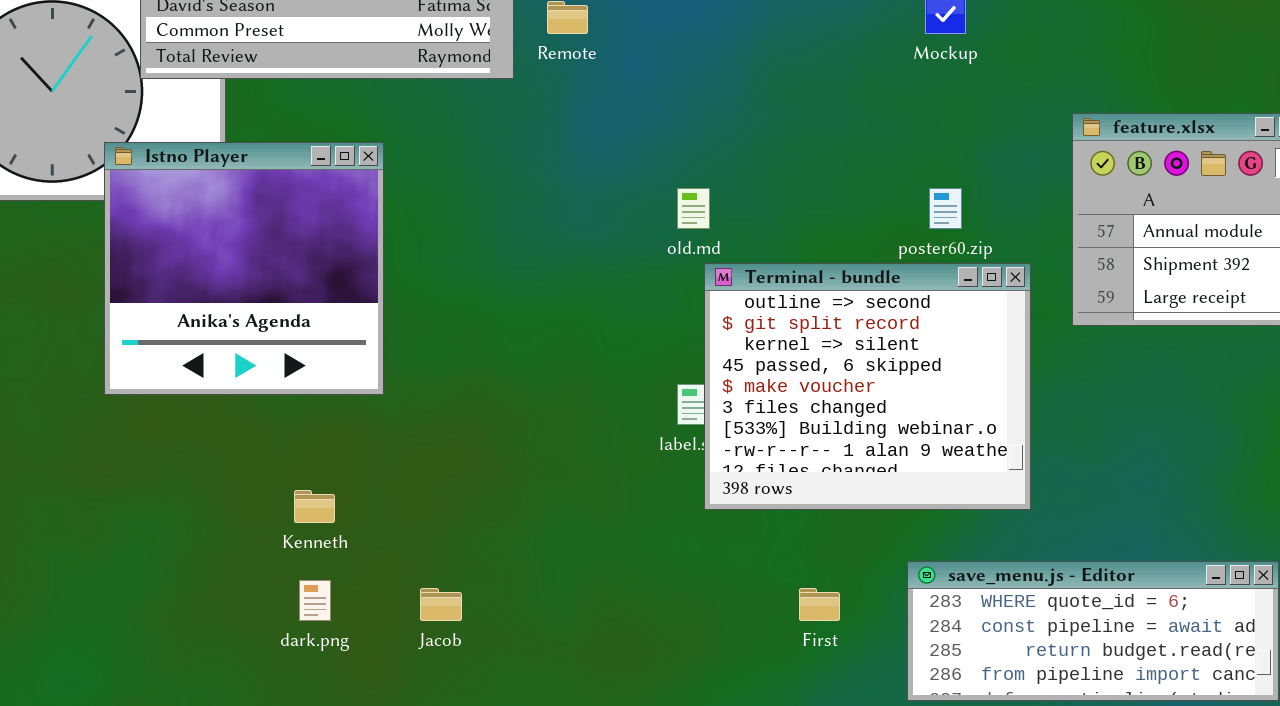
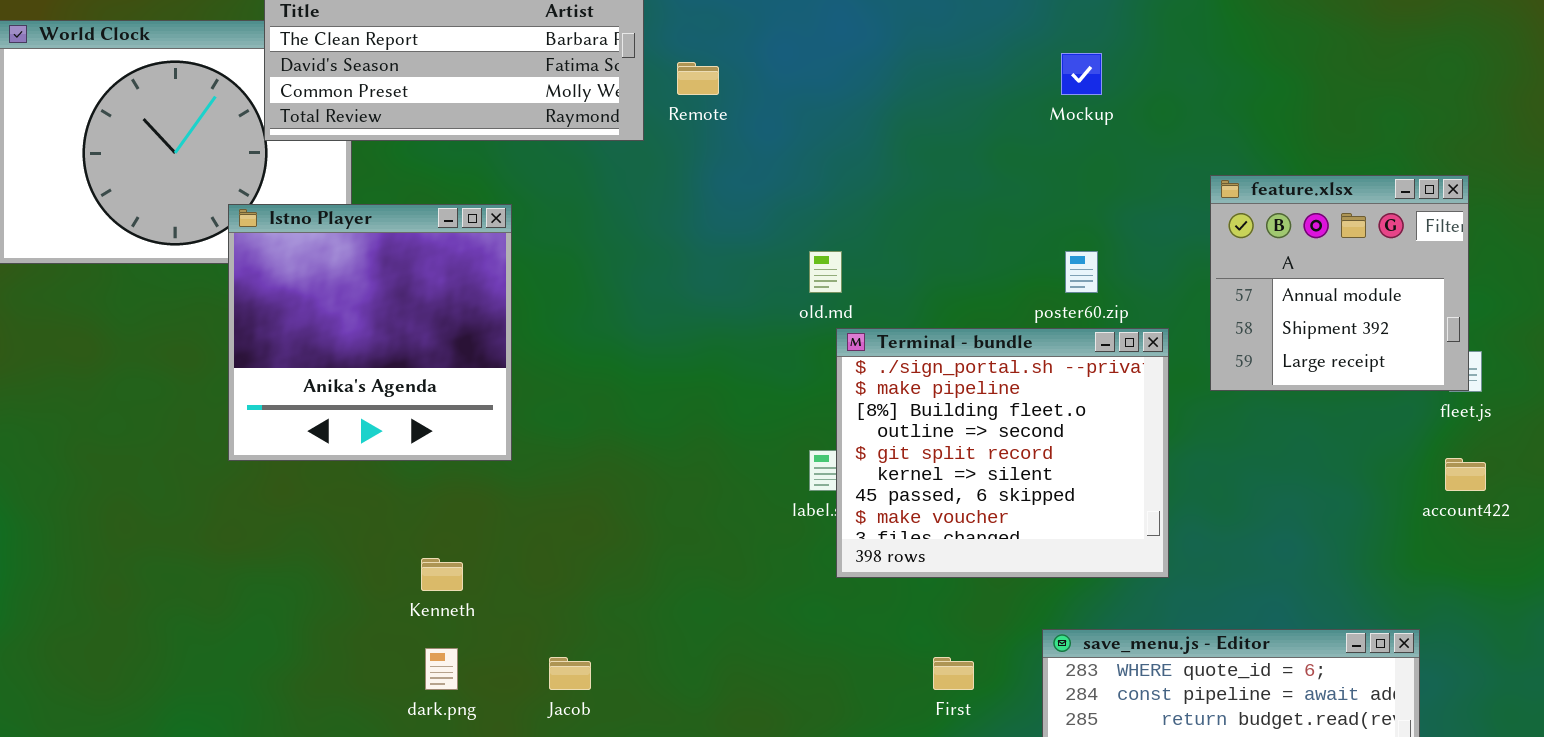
Terminal - bundle: [704,263,1031,510] -> [836,328,1169,578], scrolled up 3 rows

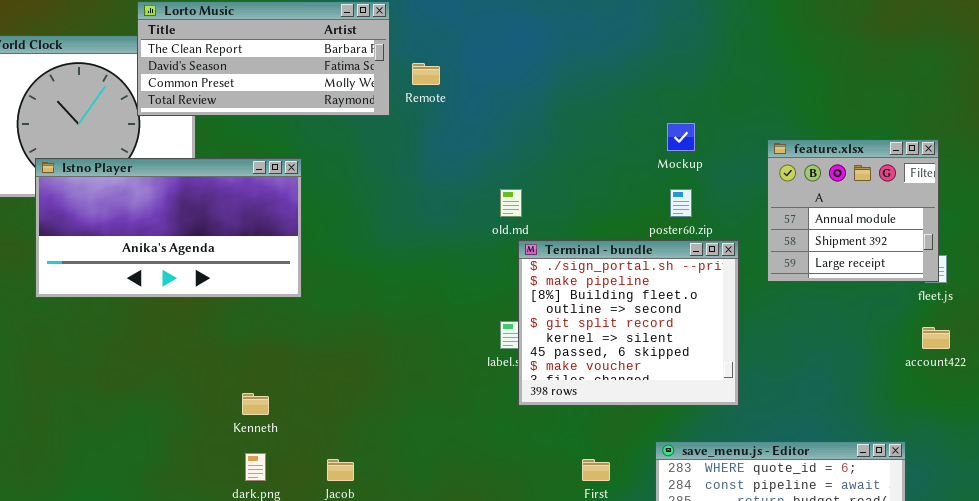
Mockup: [1061,53,1102,95] -> [667,123,695,151], moved
Istno Player: [228,204,512,461] -> [35,158,302,298], resized

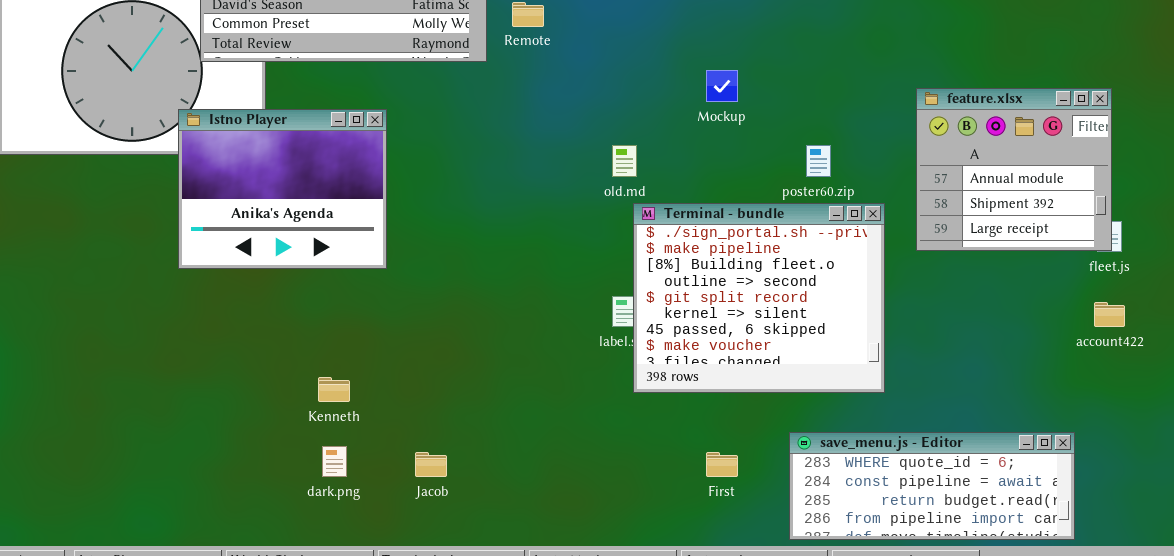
Mockup: [667,123,695,151] -> [706,70,738,102], moved
Istno Player: [35,158,302,298] -> [178,109,387,269], resized

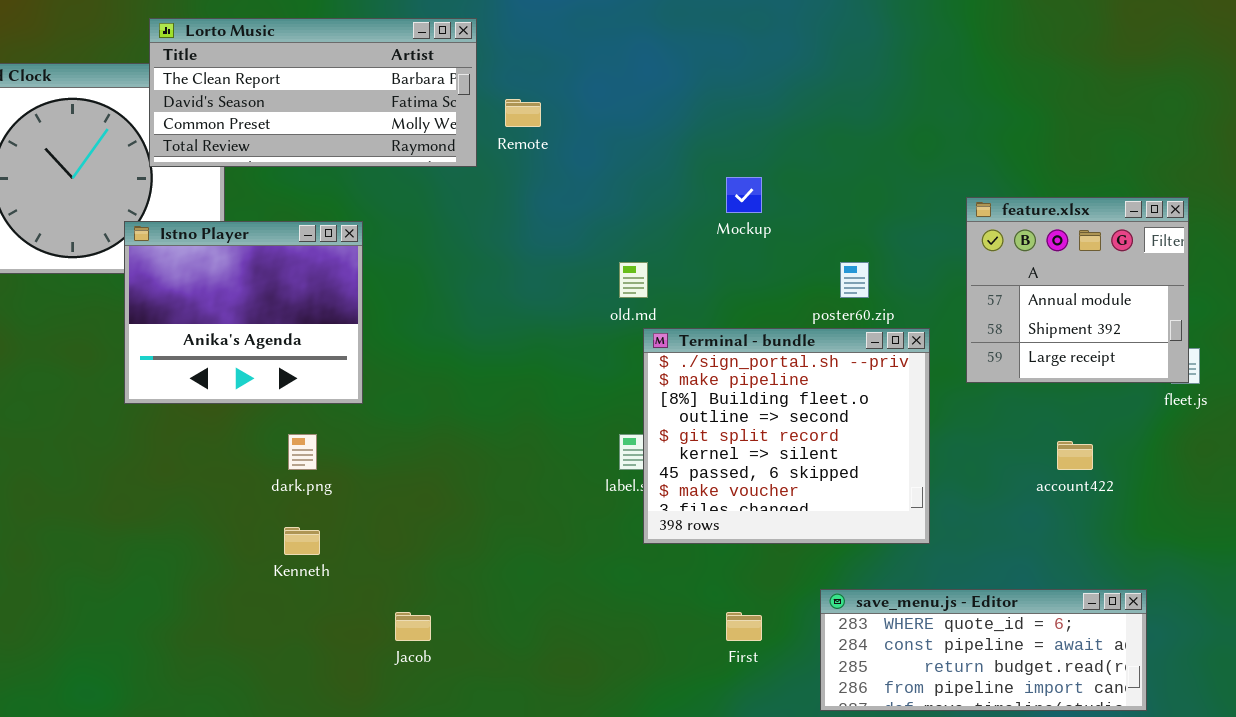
account422: [1094,302,1125,327] -> [1057,441,1093,470], moved
dark.png: [322,446,347,477] -> [288,434,317,470], moved

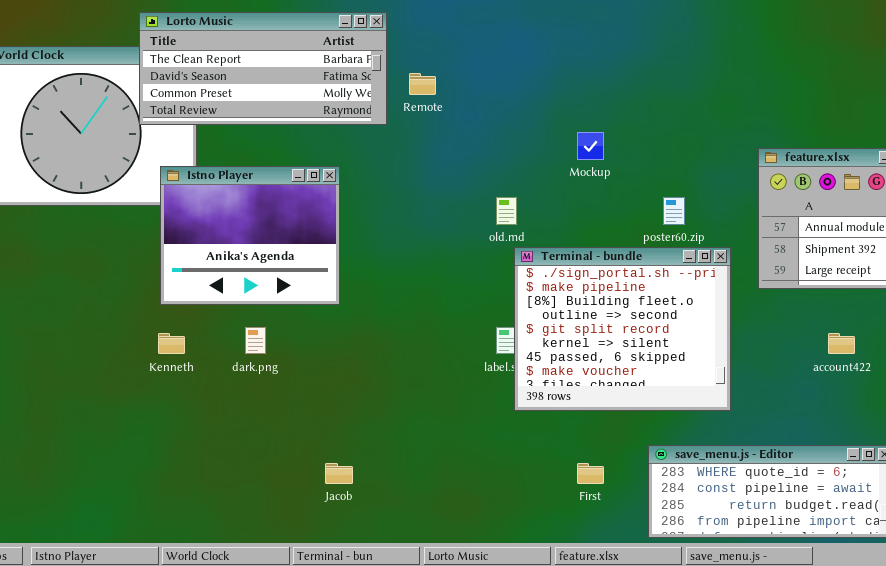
Istno Player: [124,221,363,404] -> [160,166,340,305], moved
Kenneth: [284,527,320,555] -> [158,333,185,354], moved

